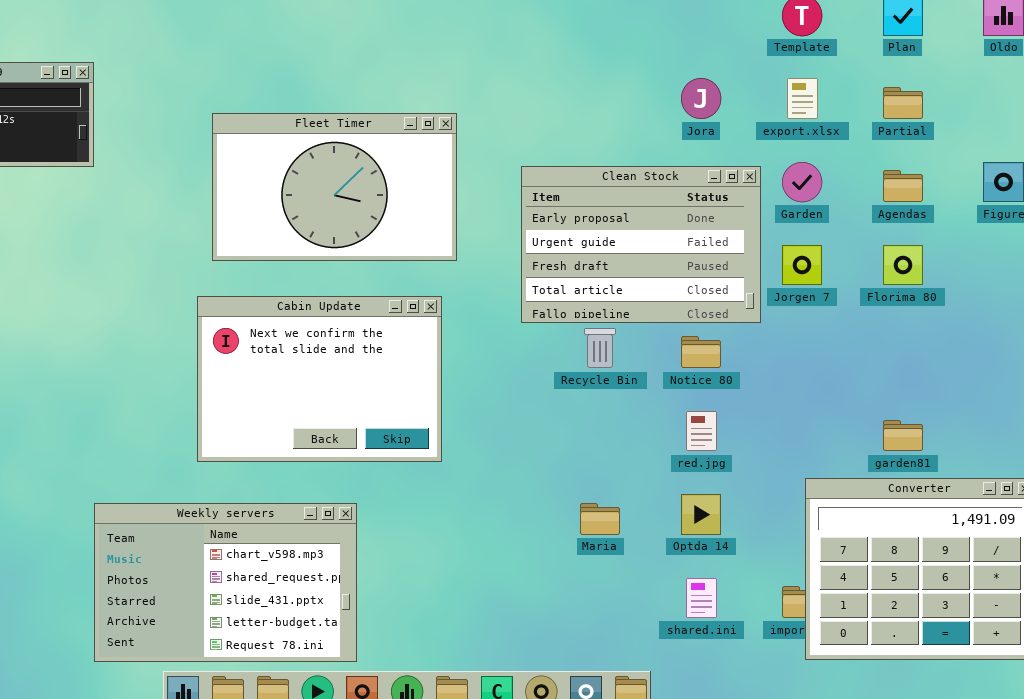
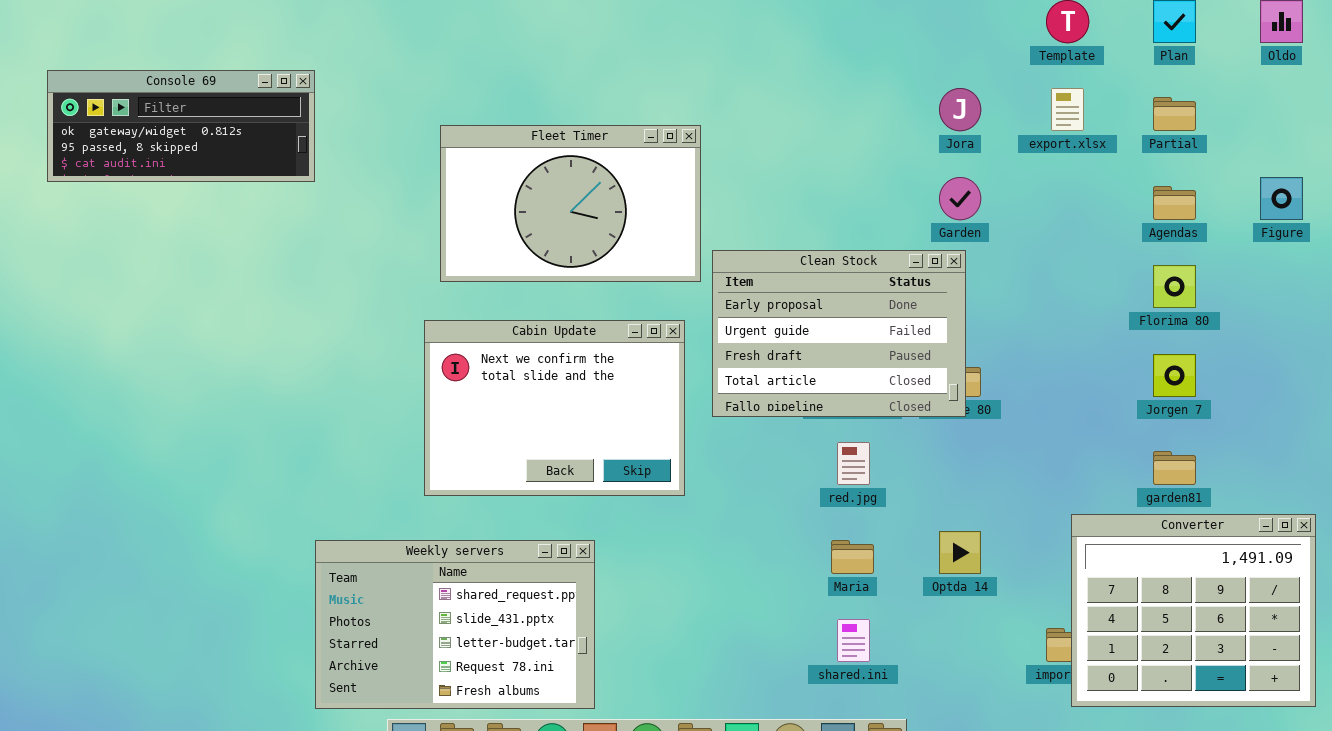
Garden: [782,162,822,202] -> [939,177,981,220], moved
Clean Stock: [521,166,761,323] -> [712,250,966,417], moved
Jorgen 7: [782,245,822,285] -> [1153,354,1196,397], moved
red.jpg: [686,411,717,451] -> [837,442,870,485], moved
Weekly servers: [94,503,357,662] -> [315,540,595,709], scrolled down 1 row
shared.ini: [686,578,717,618] -> [837,619,870,662], moved

